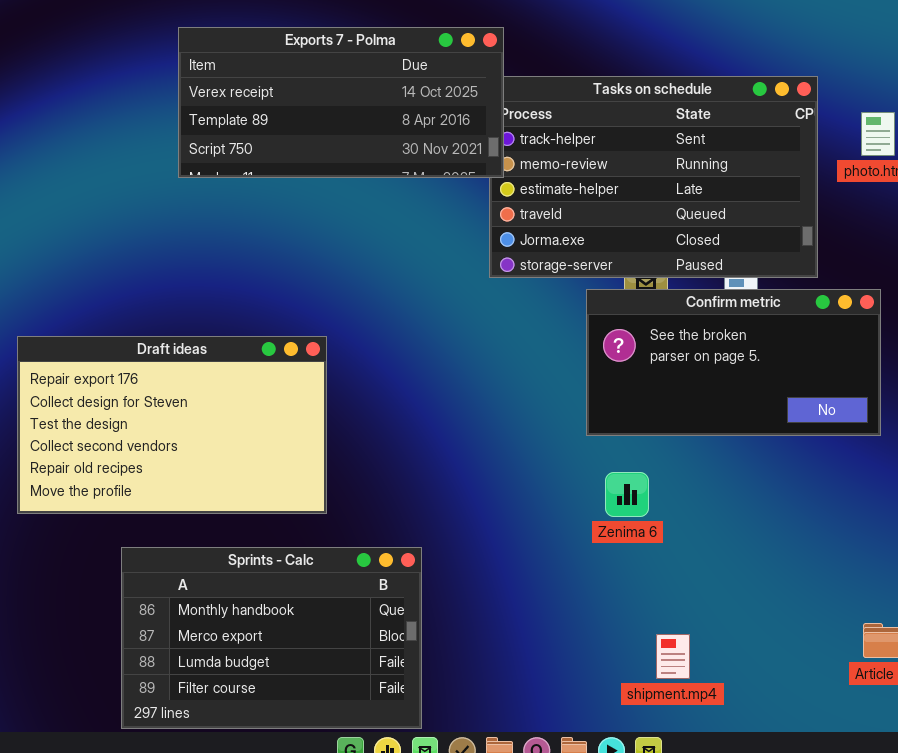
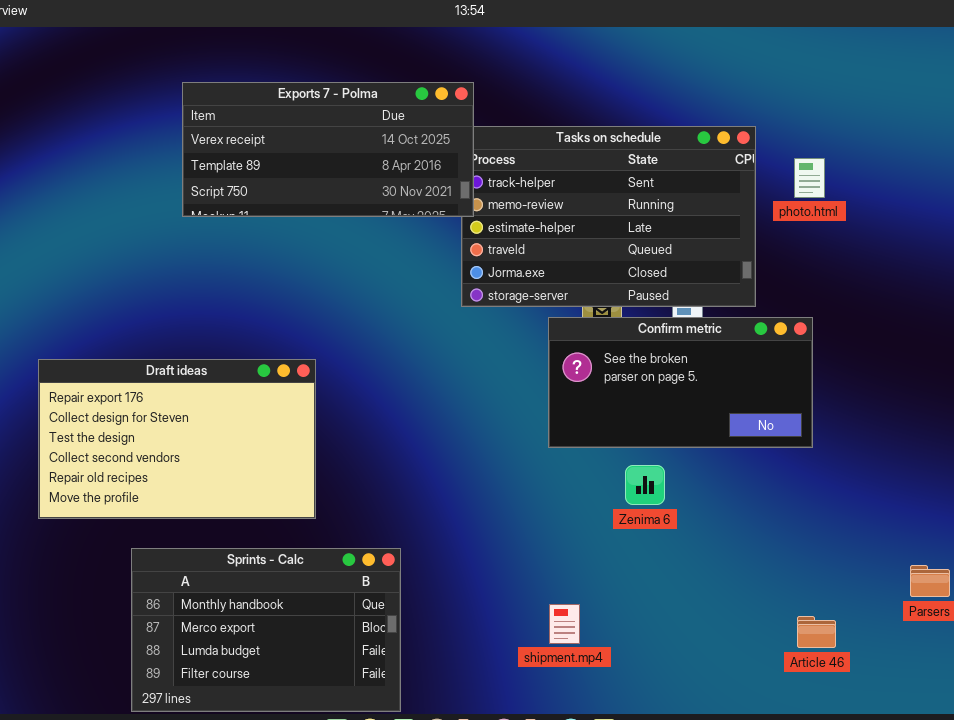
Zenima 6: [605,472,649,517] -> [625,465,665,505], moved
shipment.mp4: [656,634,690,679] -> [549,604,580,644], moved

